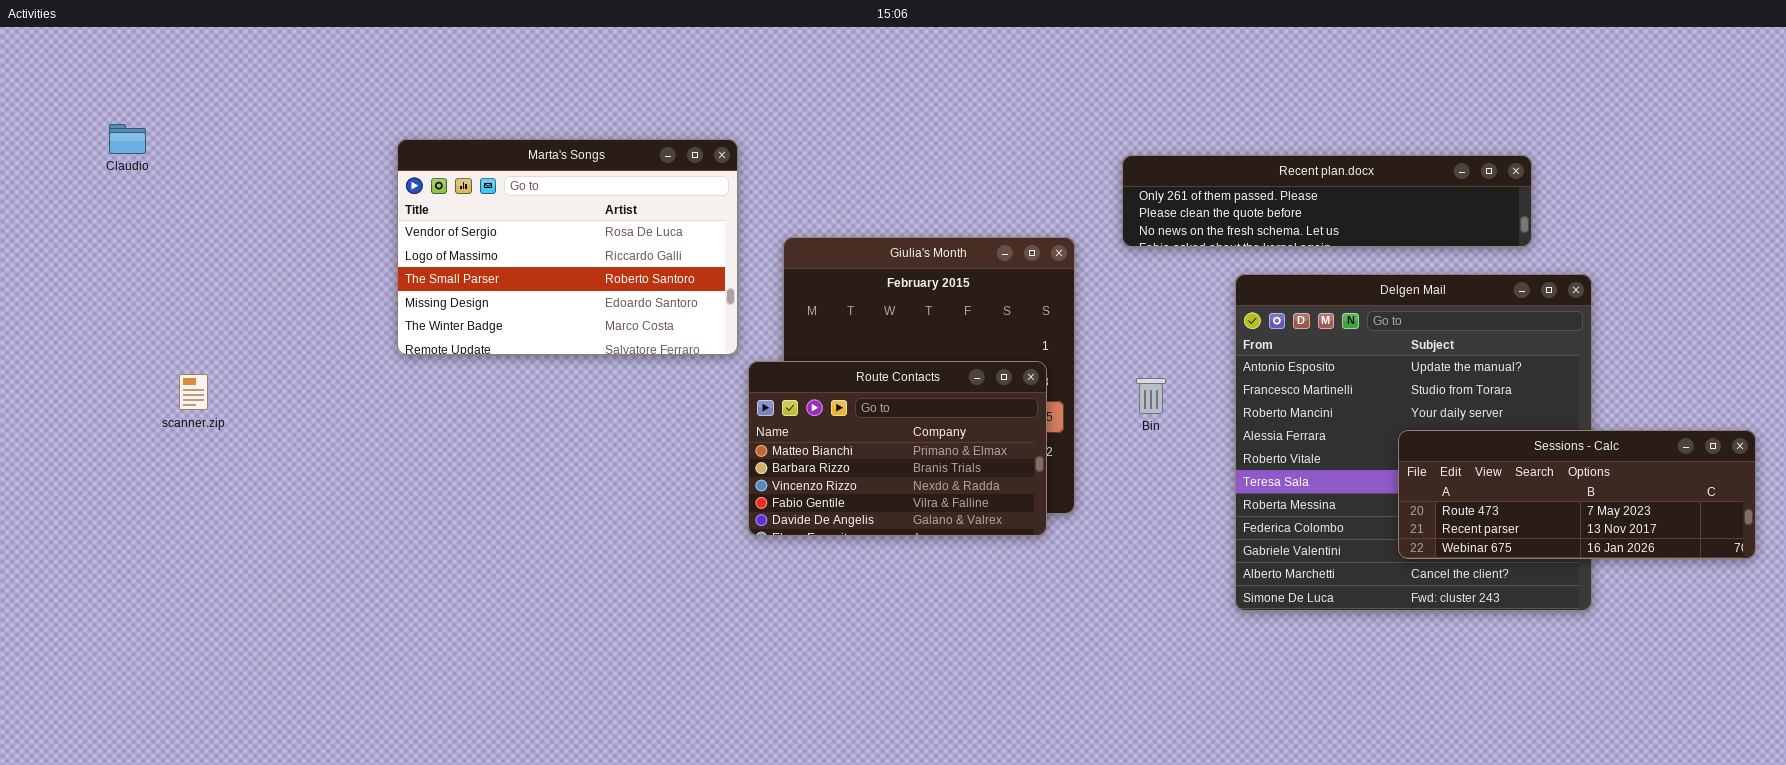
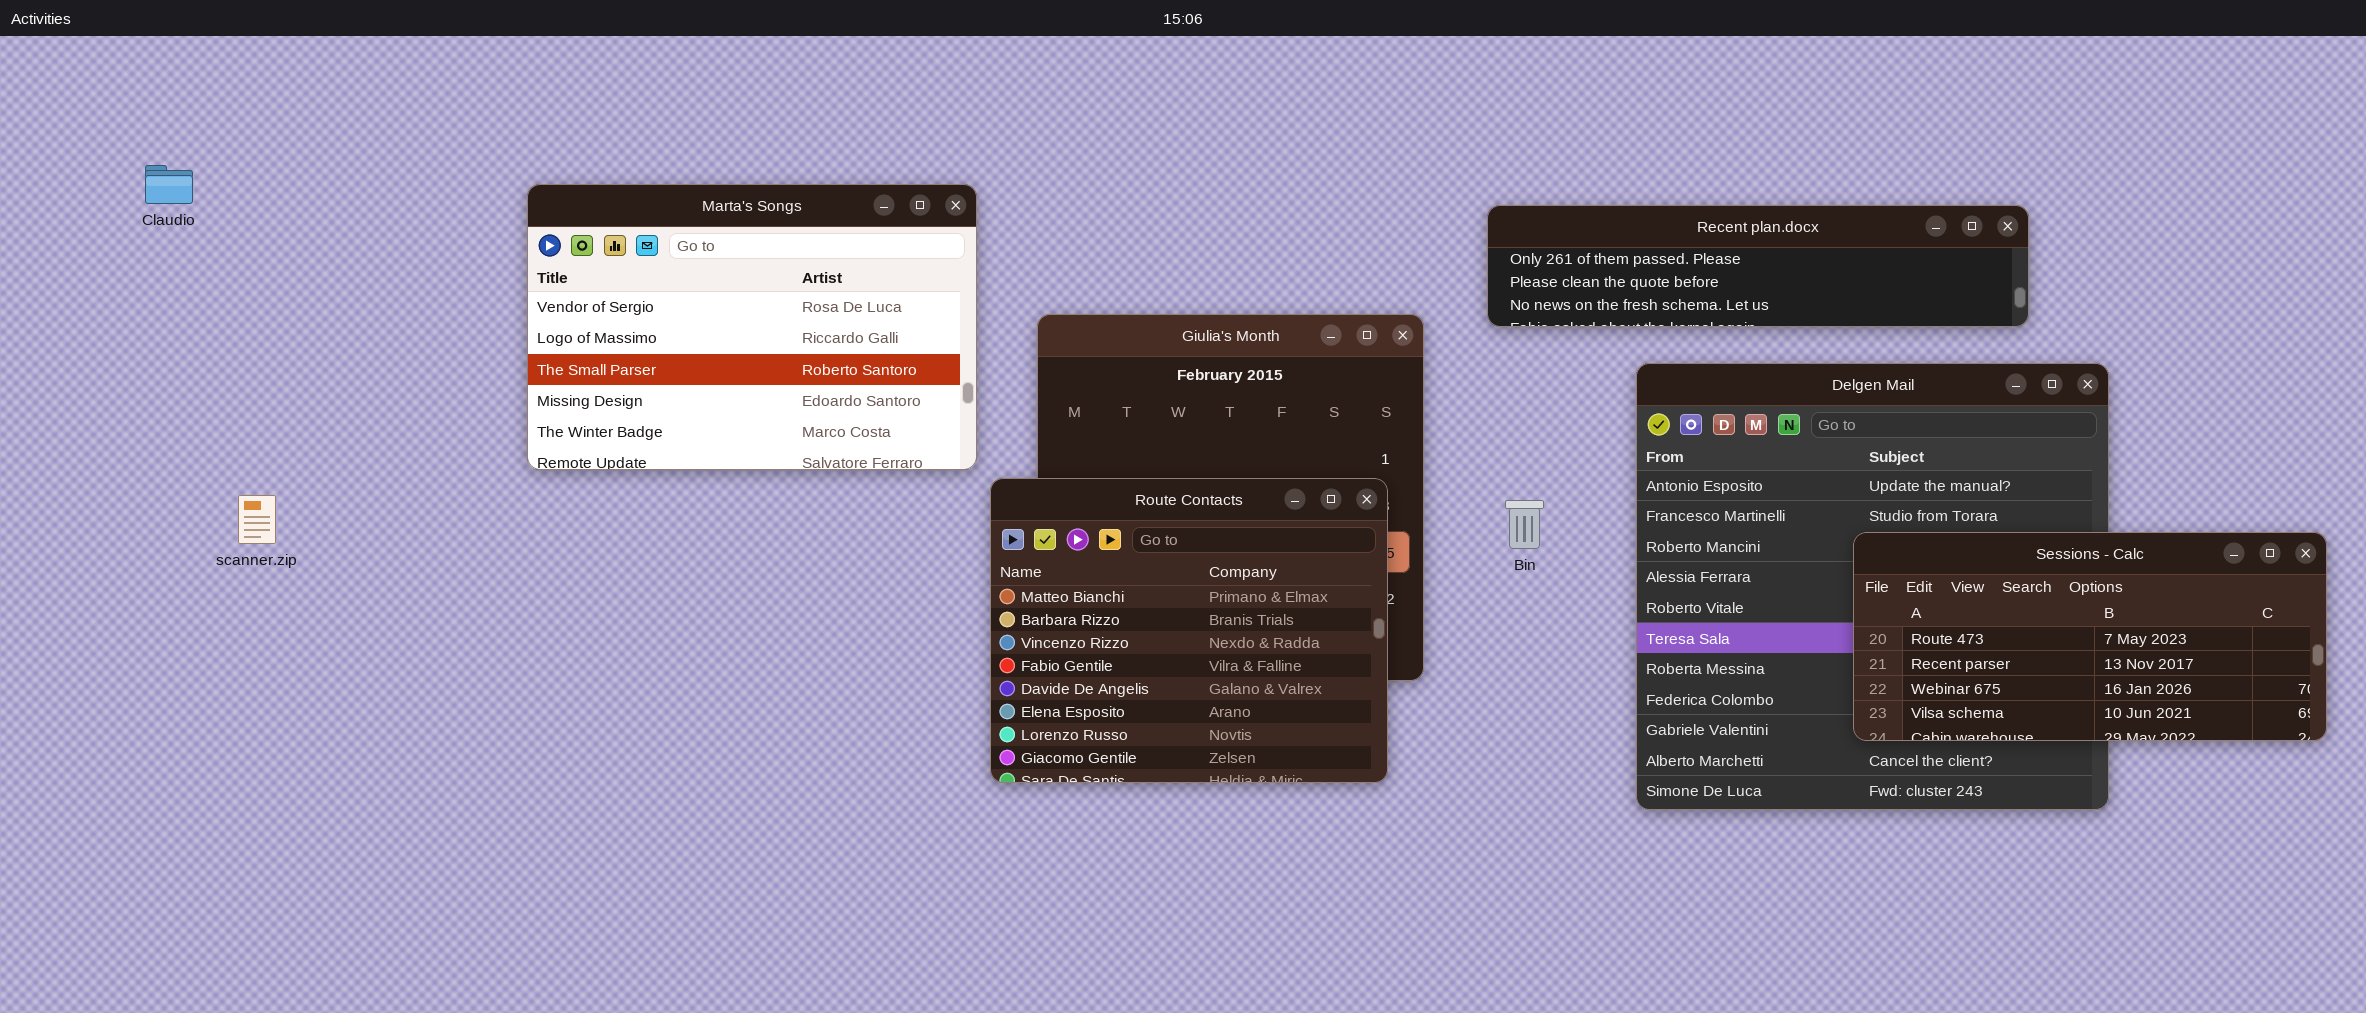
Route Contacts: [748,361,1047,536] -> [990,478,1388,783], resized
Sessions - Calc: [1398,430,1756,559] -> [1853,532,2327,741], resized

